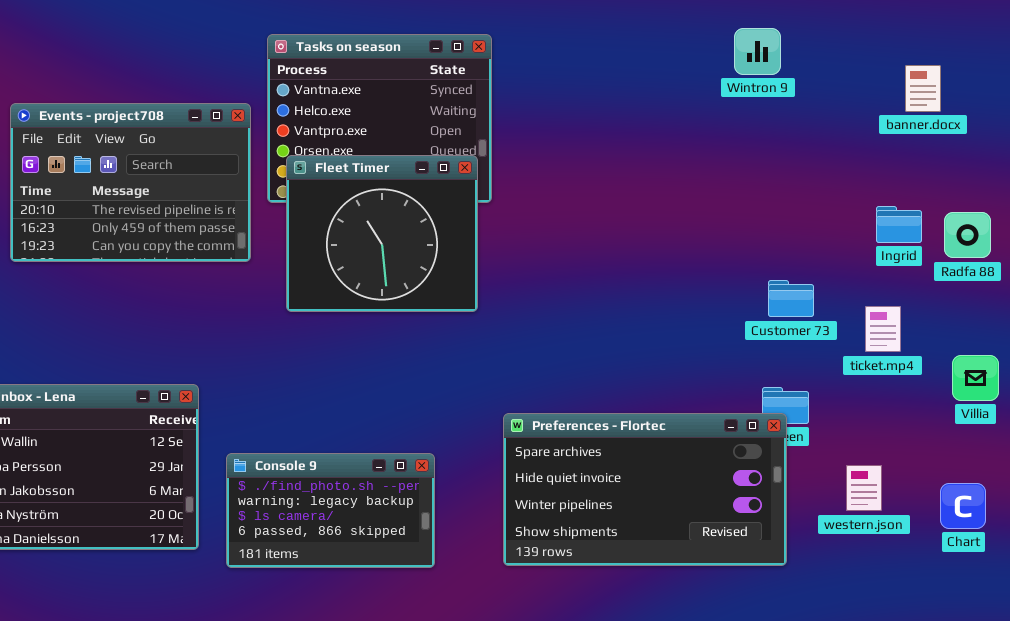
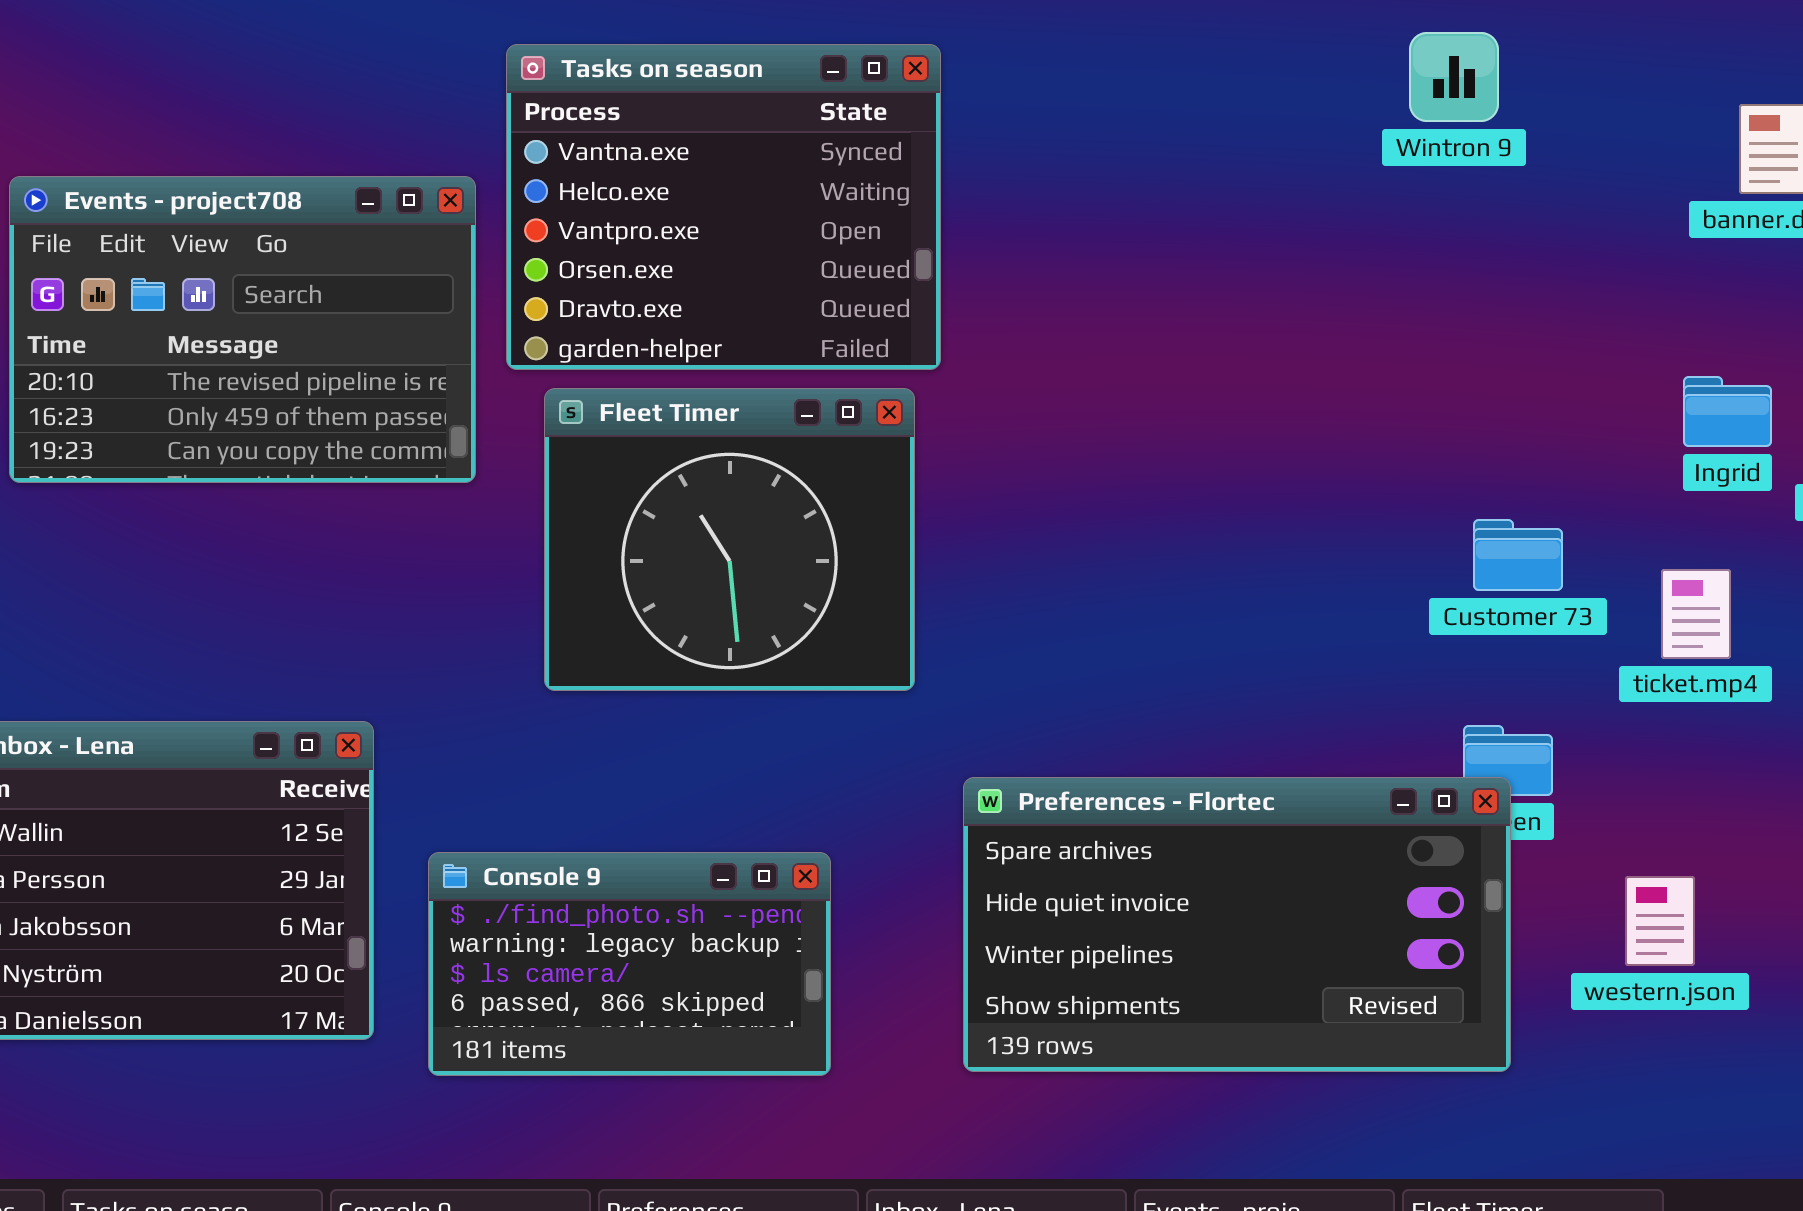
Fleet Timer: [286,155,478,312] -> [544,388,915,691], moved

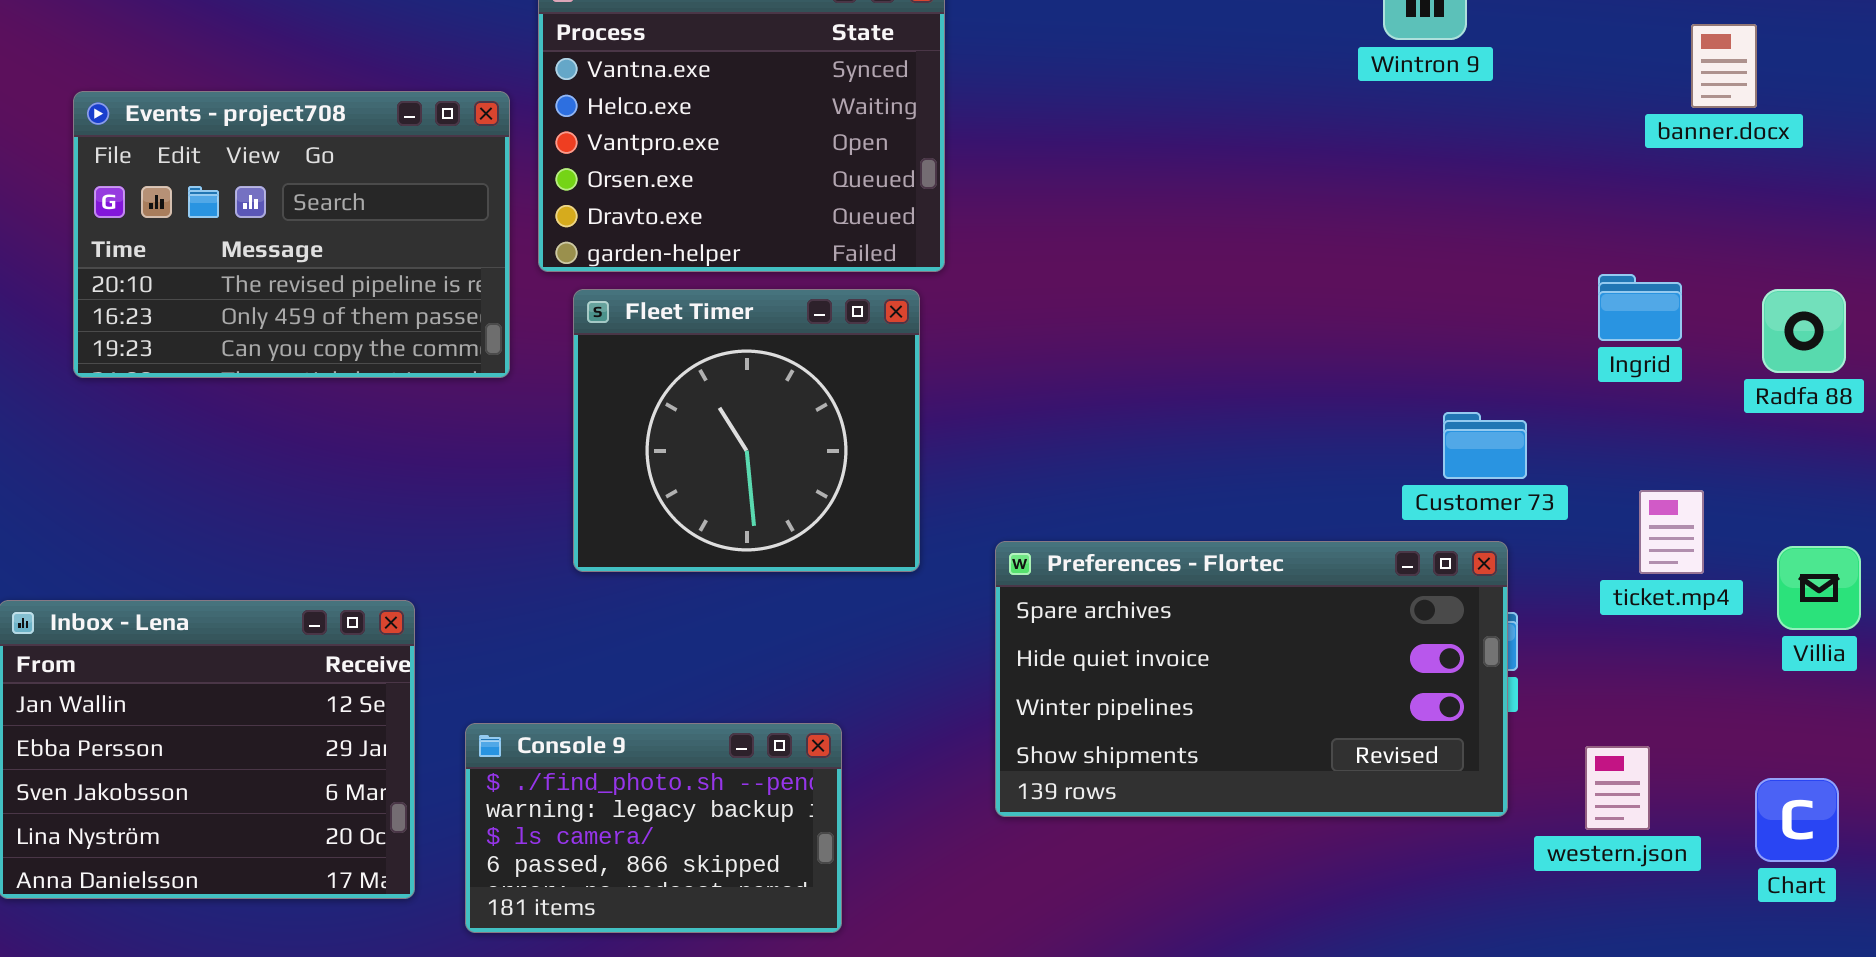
Ingrid: [1683,376,1772,447] -> [1598,274,1682,341], moved
ticket.mp4: [1661,569,1731,659] -> [1639,490,1704,574], moved
Preferences - Flortec: [963,777,1511,1072] -> [995,541,1508,817], moved

